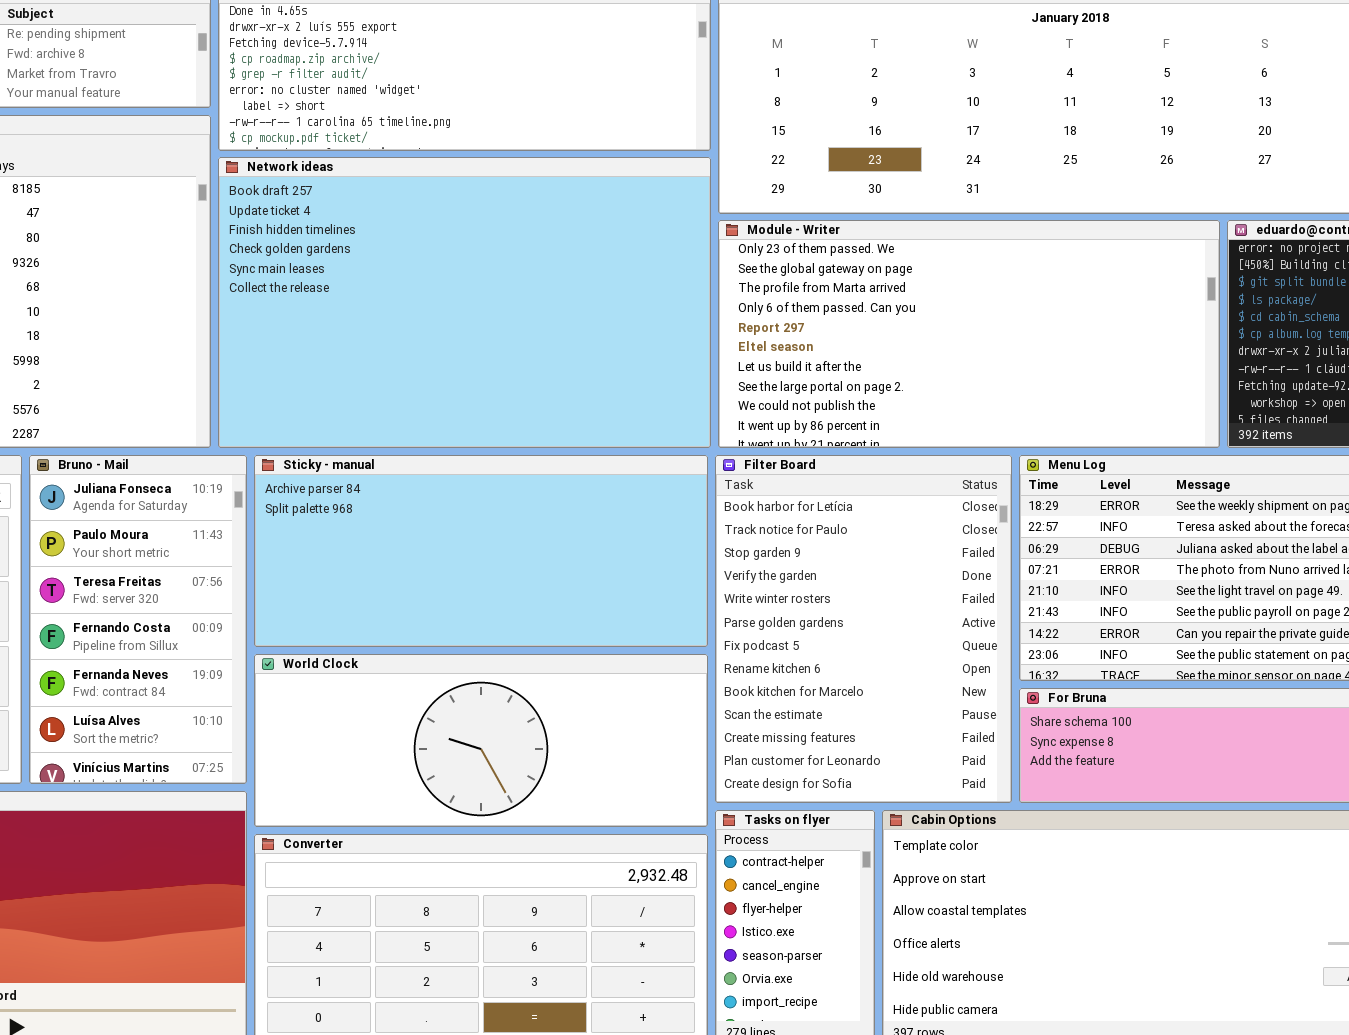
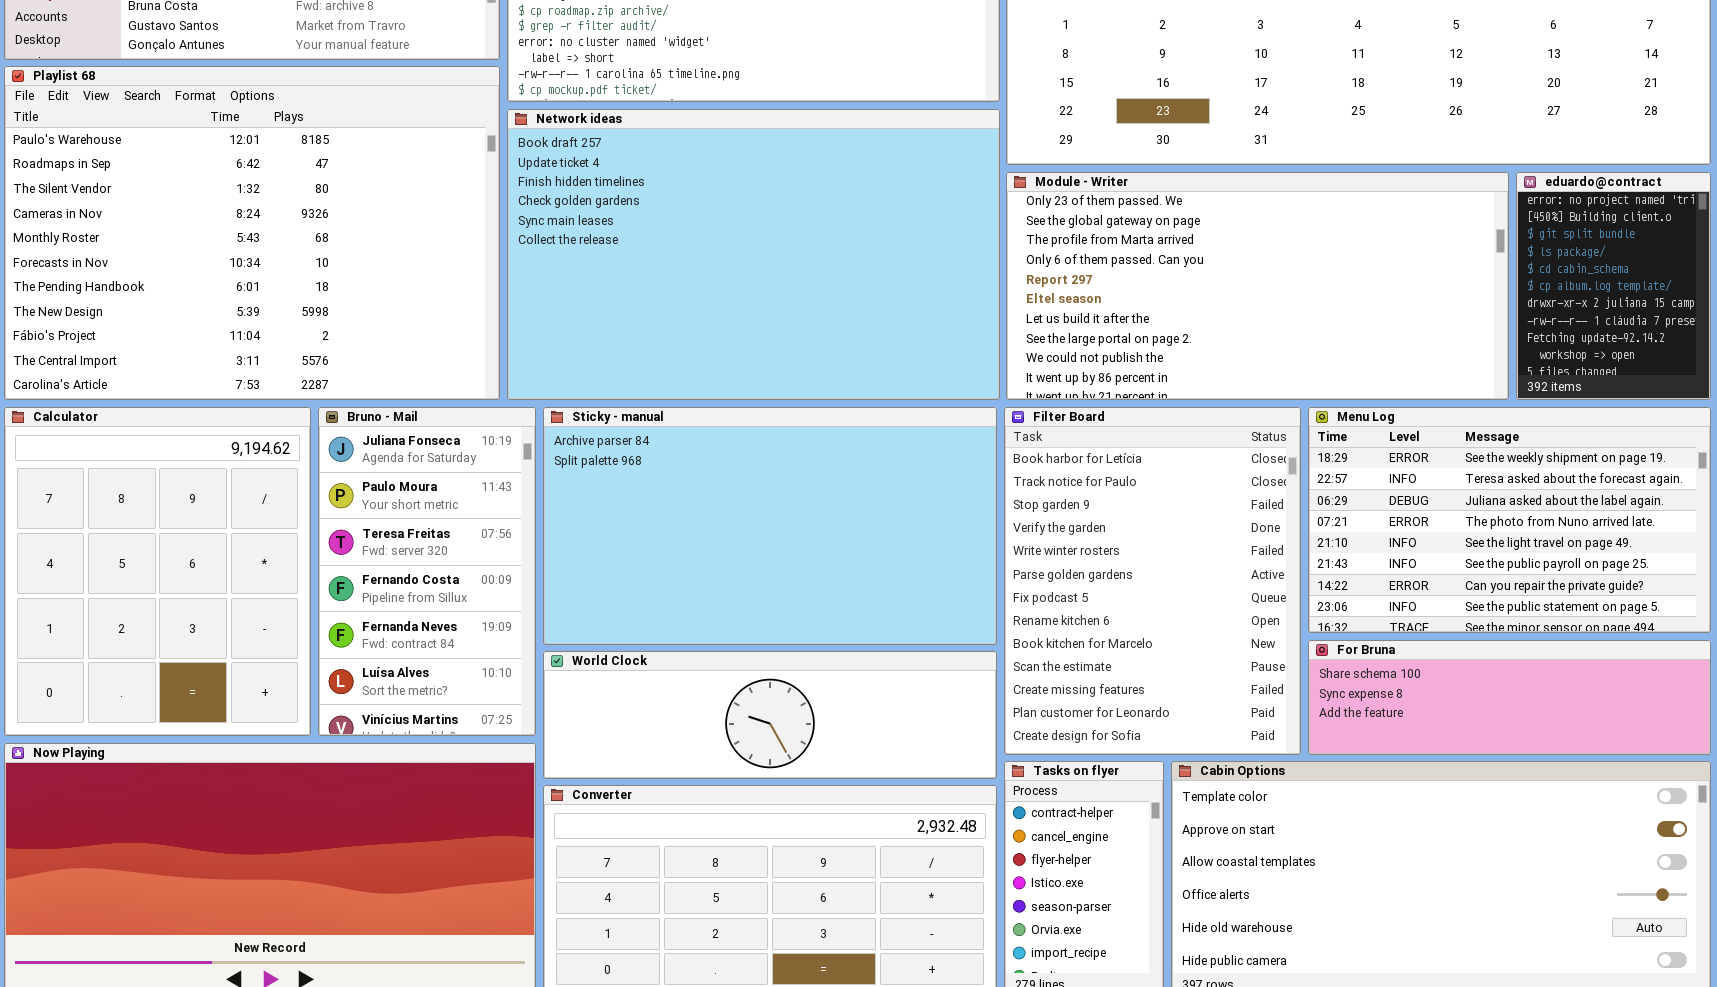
Sticky - manual: [254,455,708,647] -> [543,407,997,645], resized
World Clock: [254,654,708,827] -> [543,651,997,779], resized

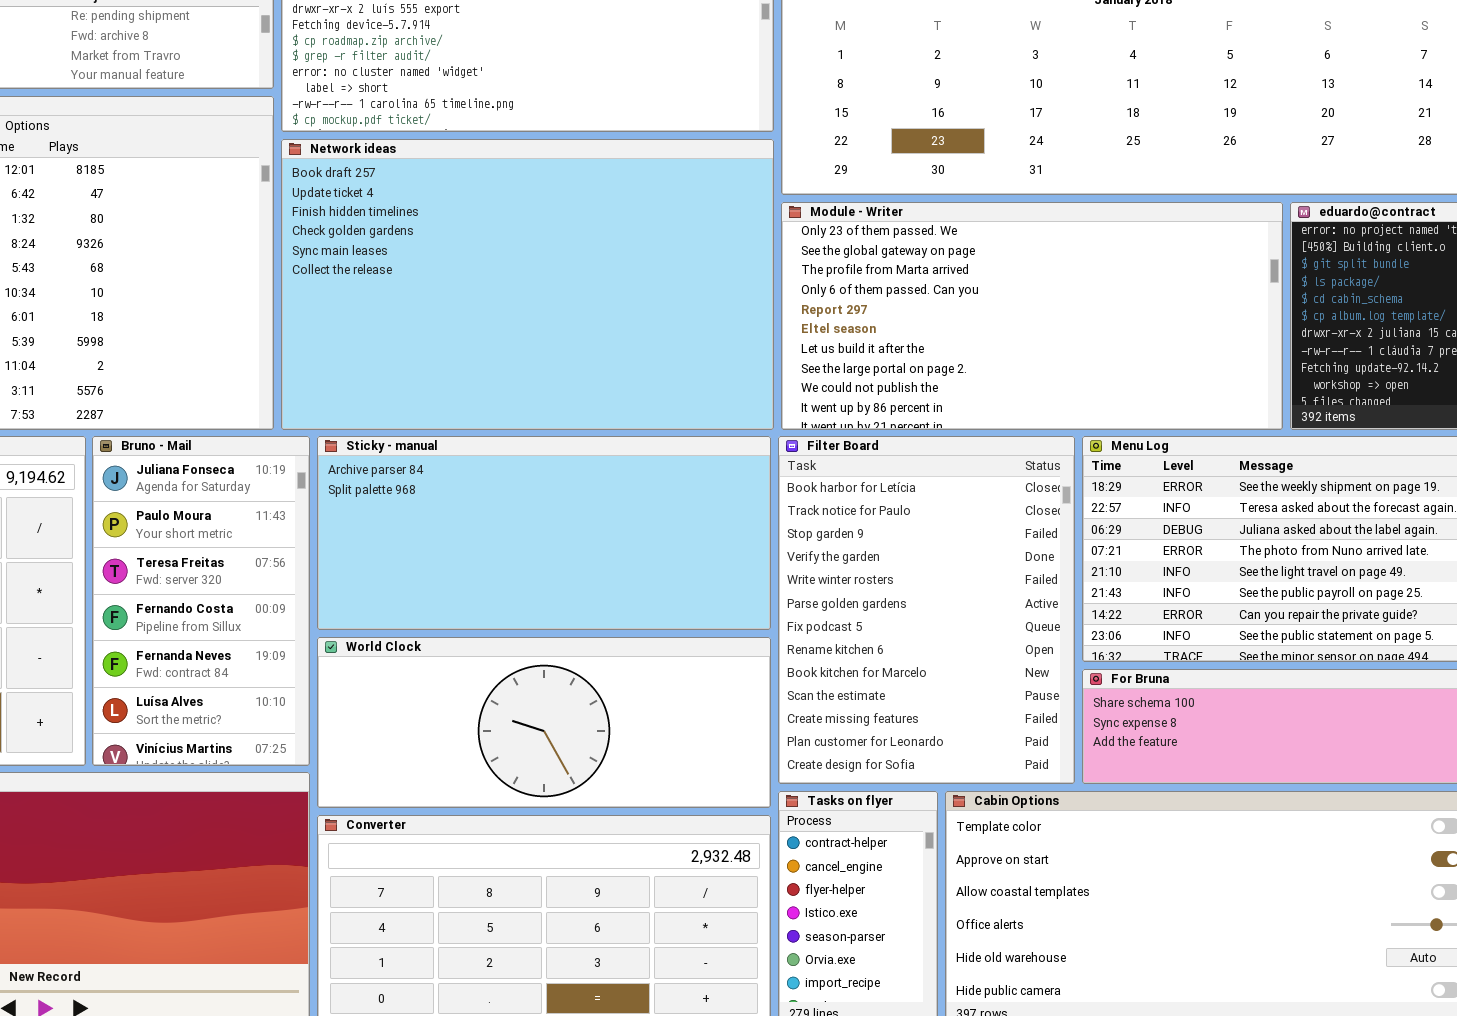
Sticky - manual: [543,407,997,645] -> [317,436,771,630], resized
World Clock: [543,651,997,779] -> [317,637,771,808], resized

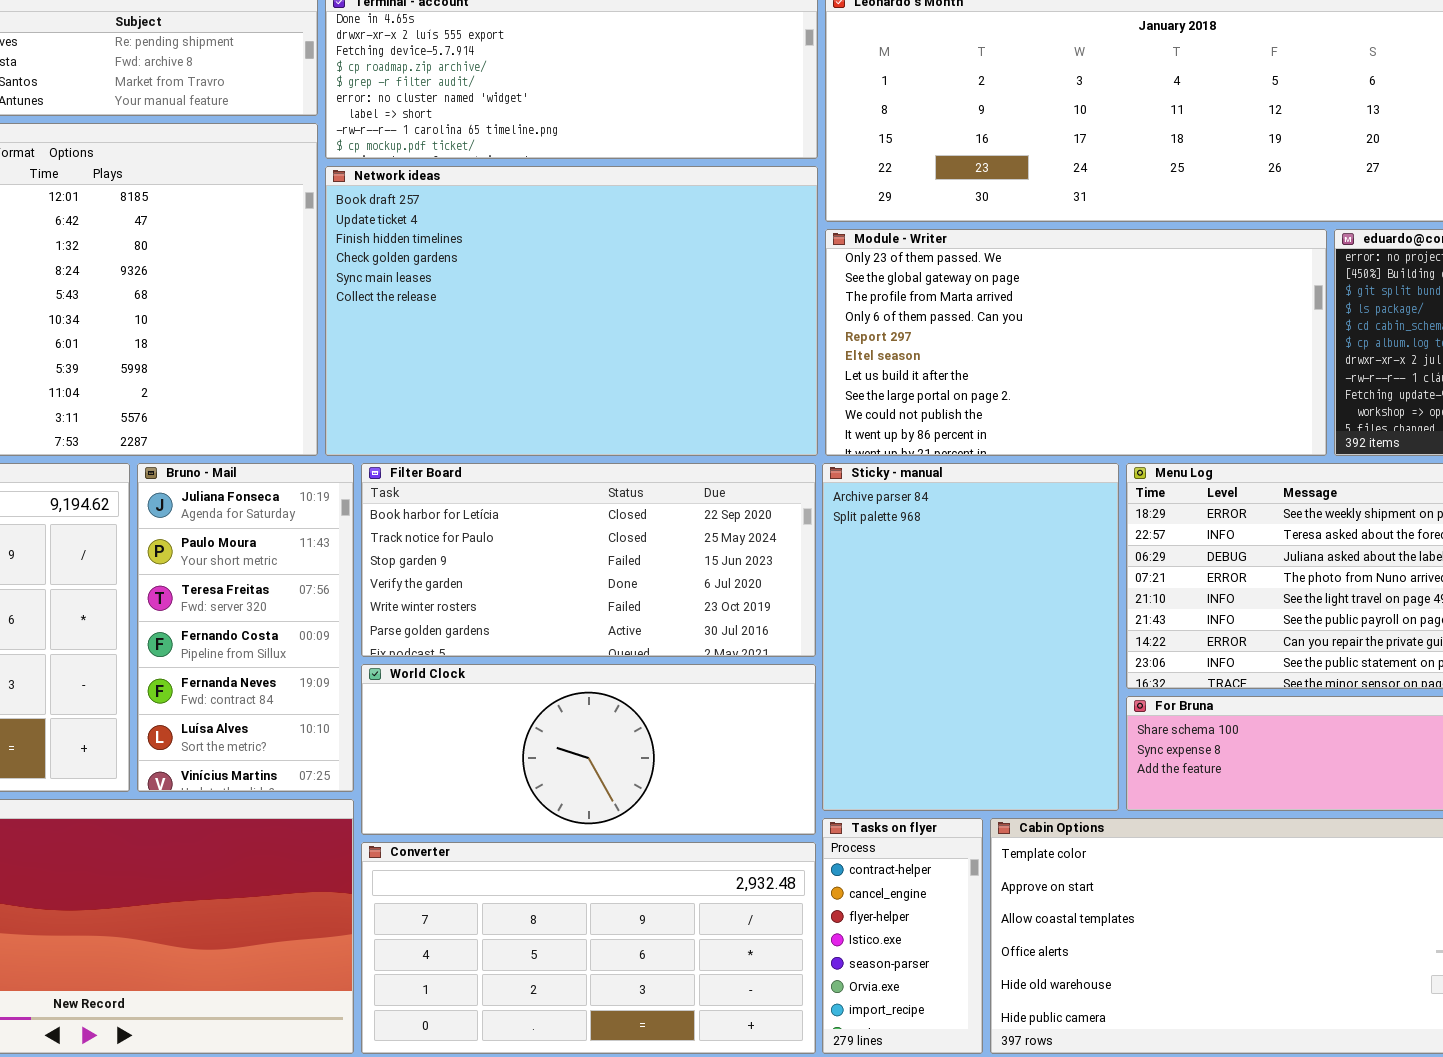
Sticky - manual: [317,436,771,630] -> [822,463,1119,811], moved, resized
Filter Board: [778,436,1075,784] -> [361,463,816,657], moved, resized

